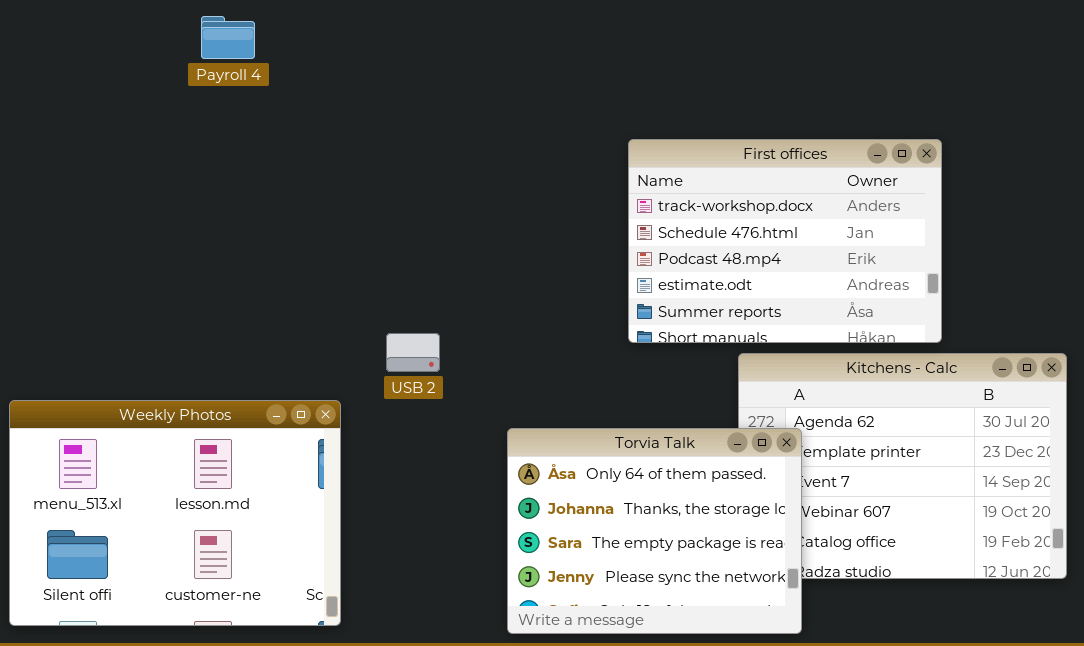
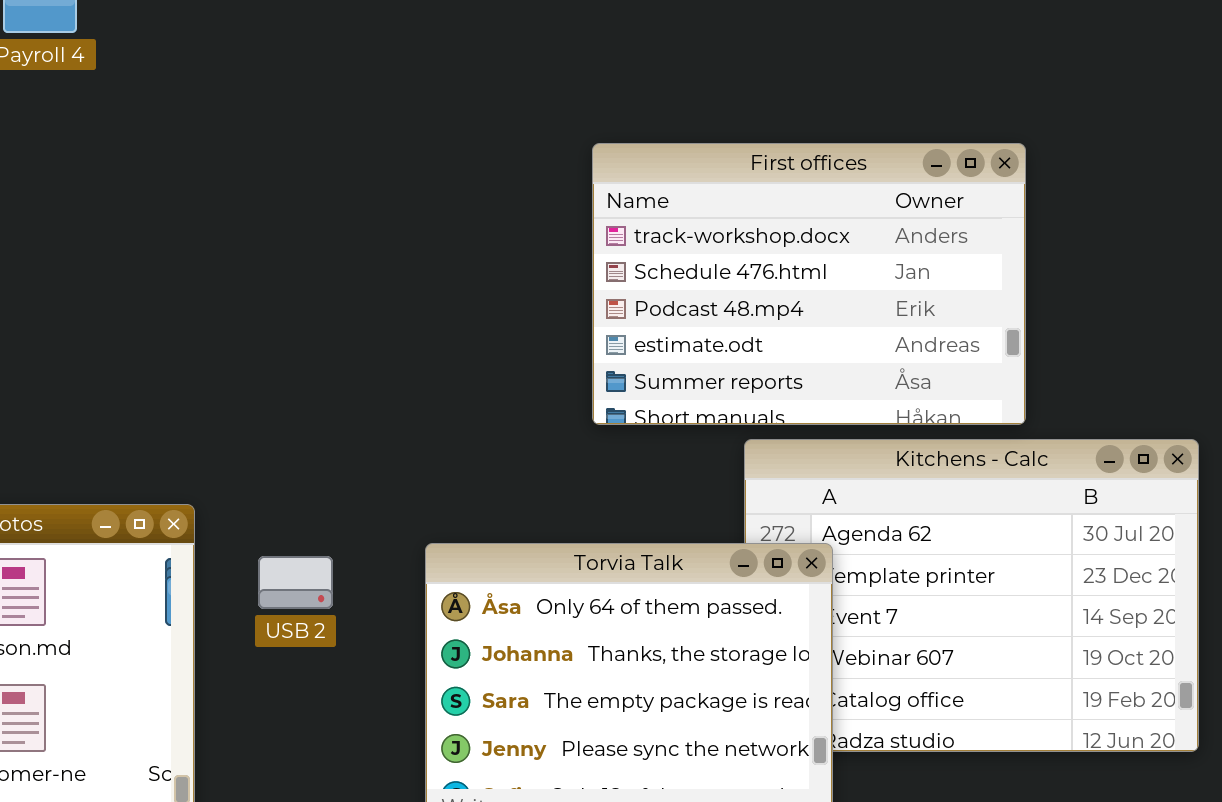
USB 2: [386,333,440,372] -> [258,556,333,609], moved

